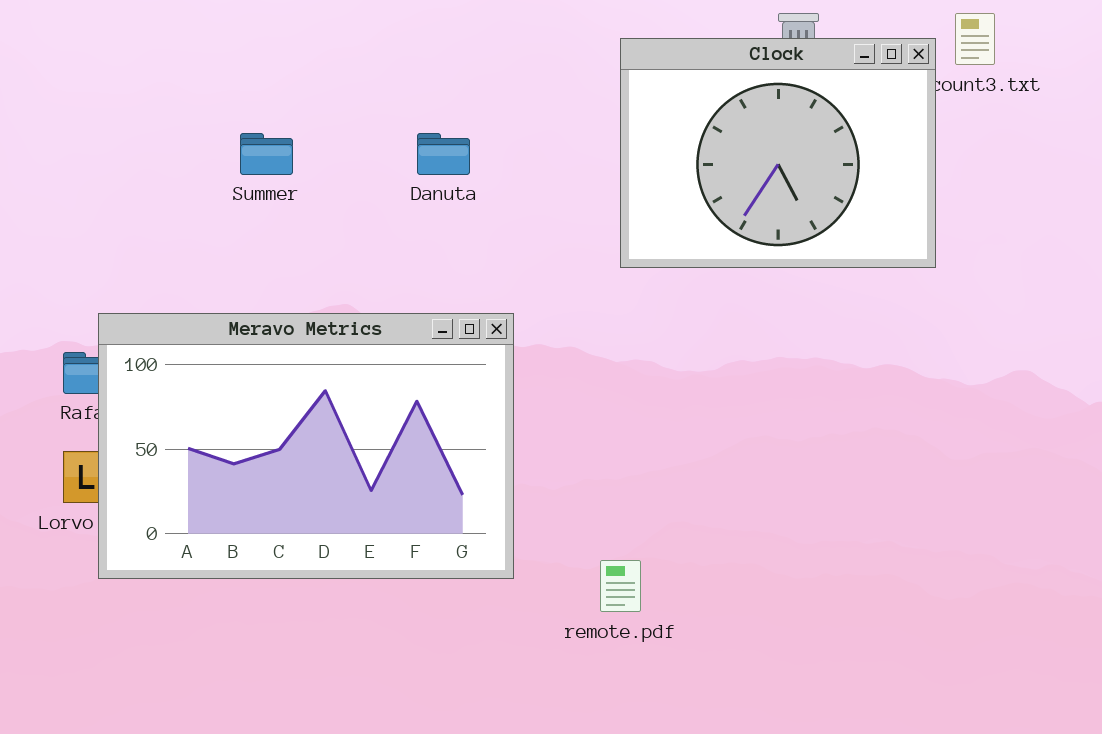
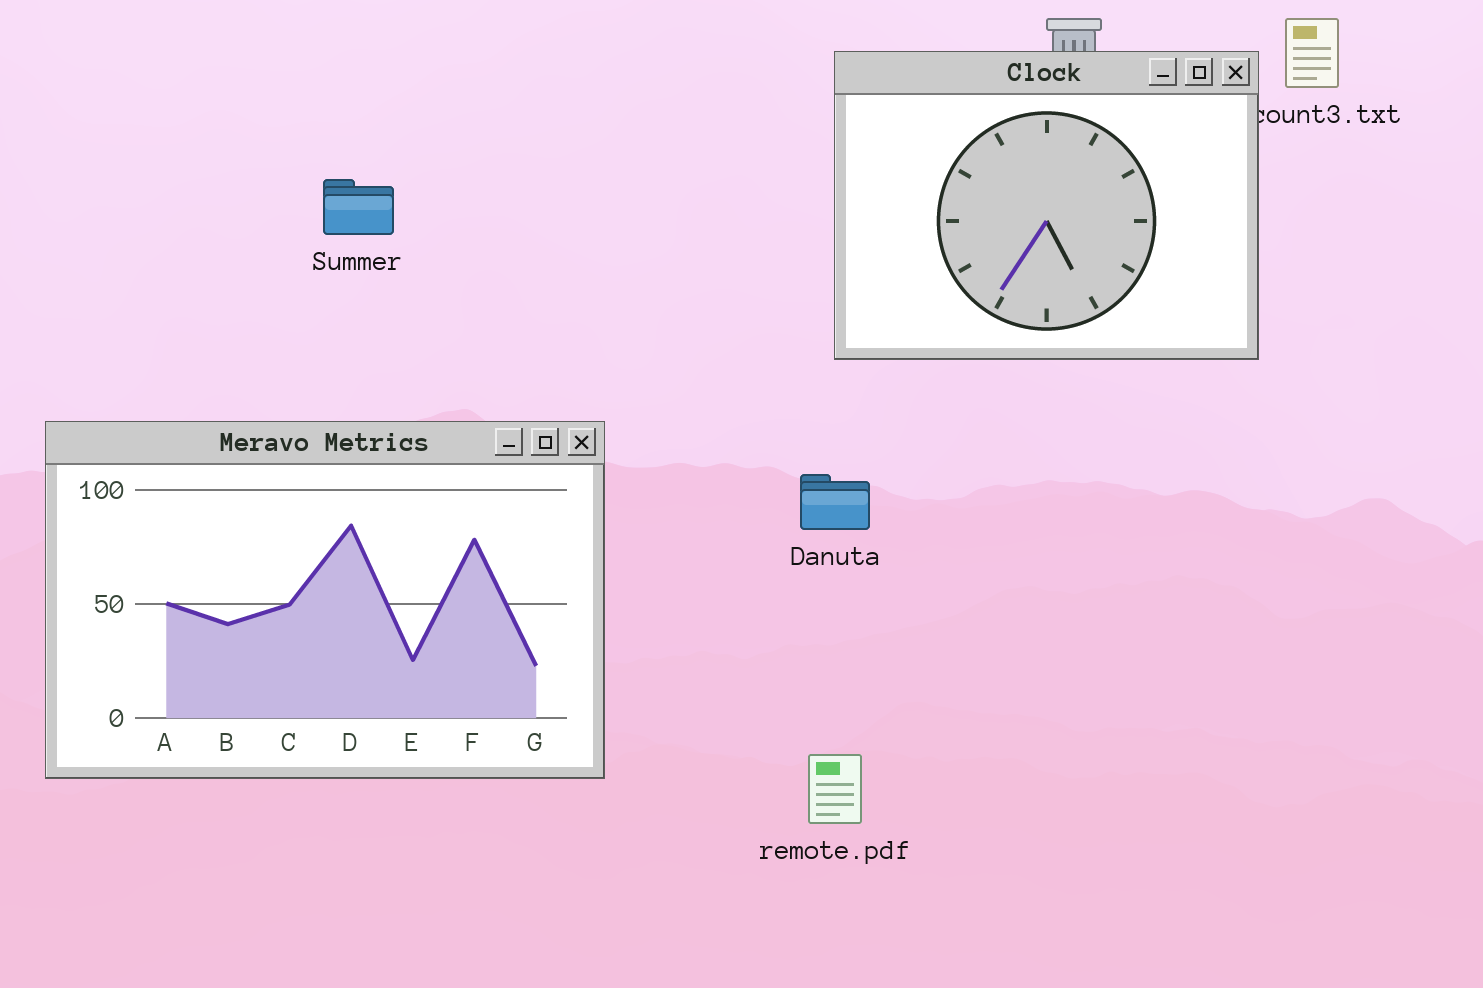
Danuta: [417,133,470,175] -> [800,474,870,530], moved
Meravo Metrics: [98,313,514,579] -> [45,421,605,779], moved

